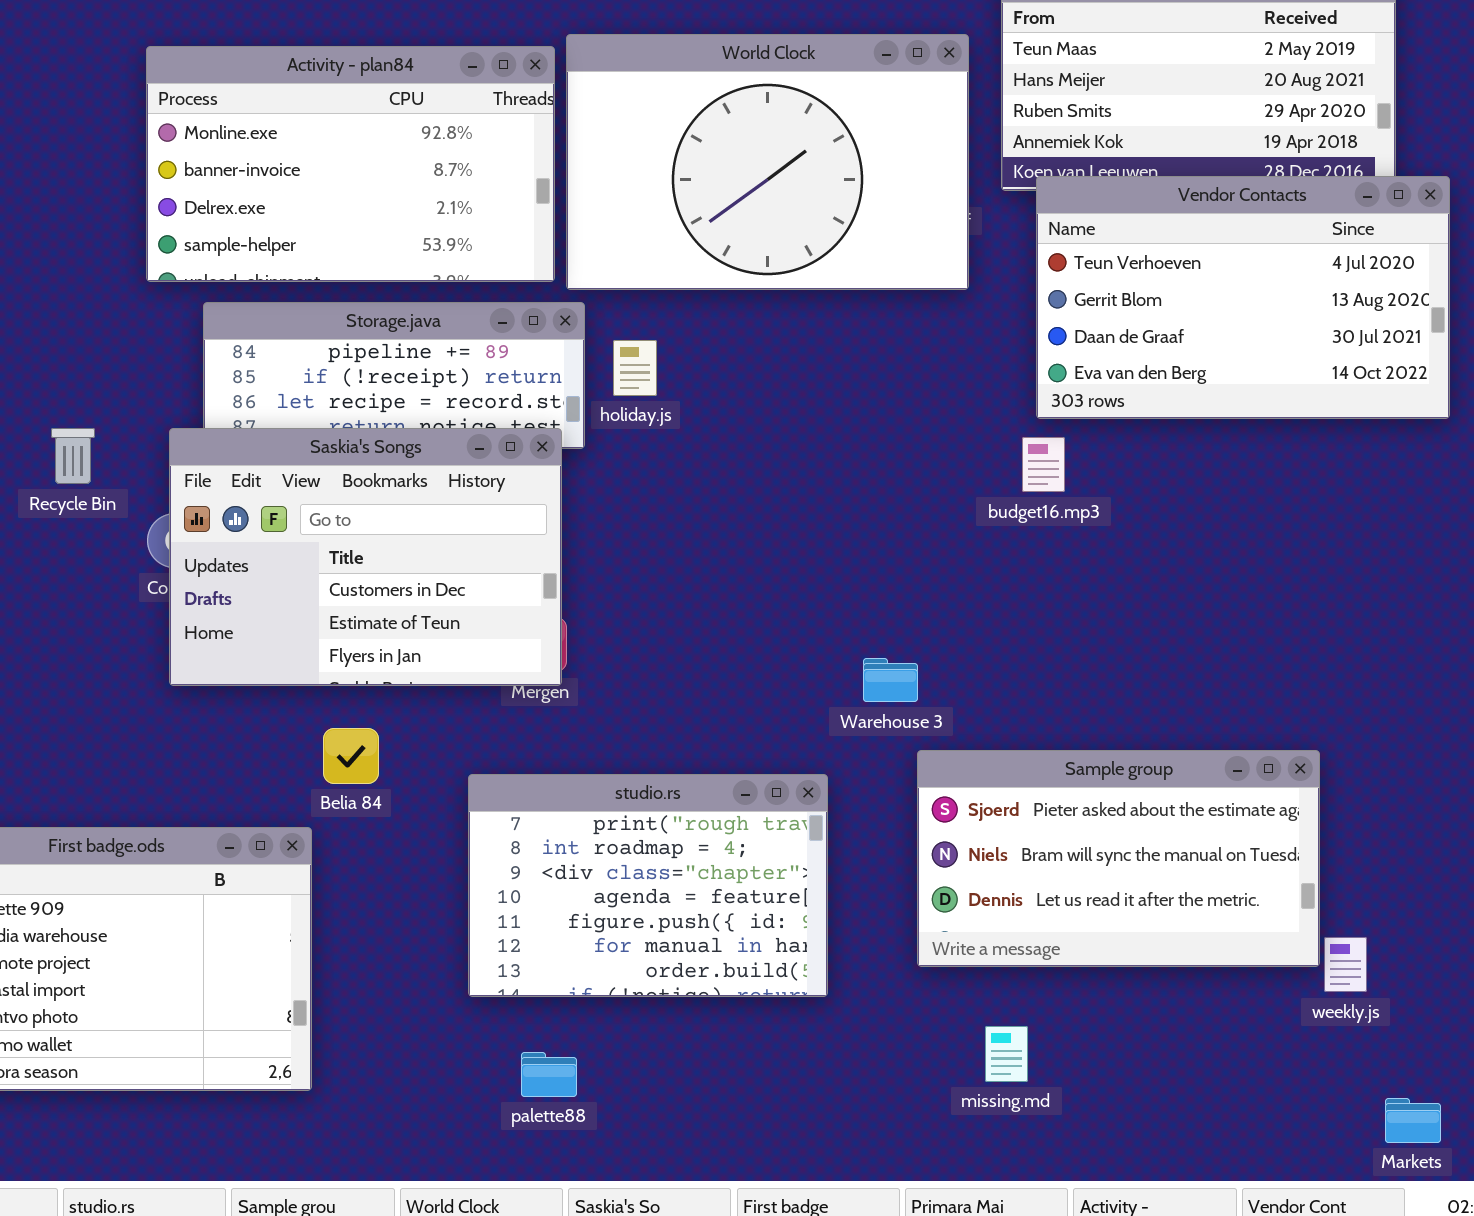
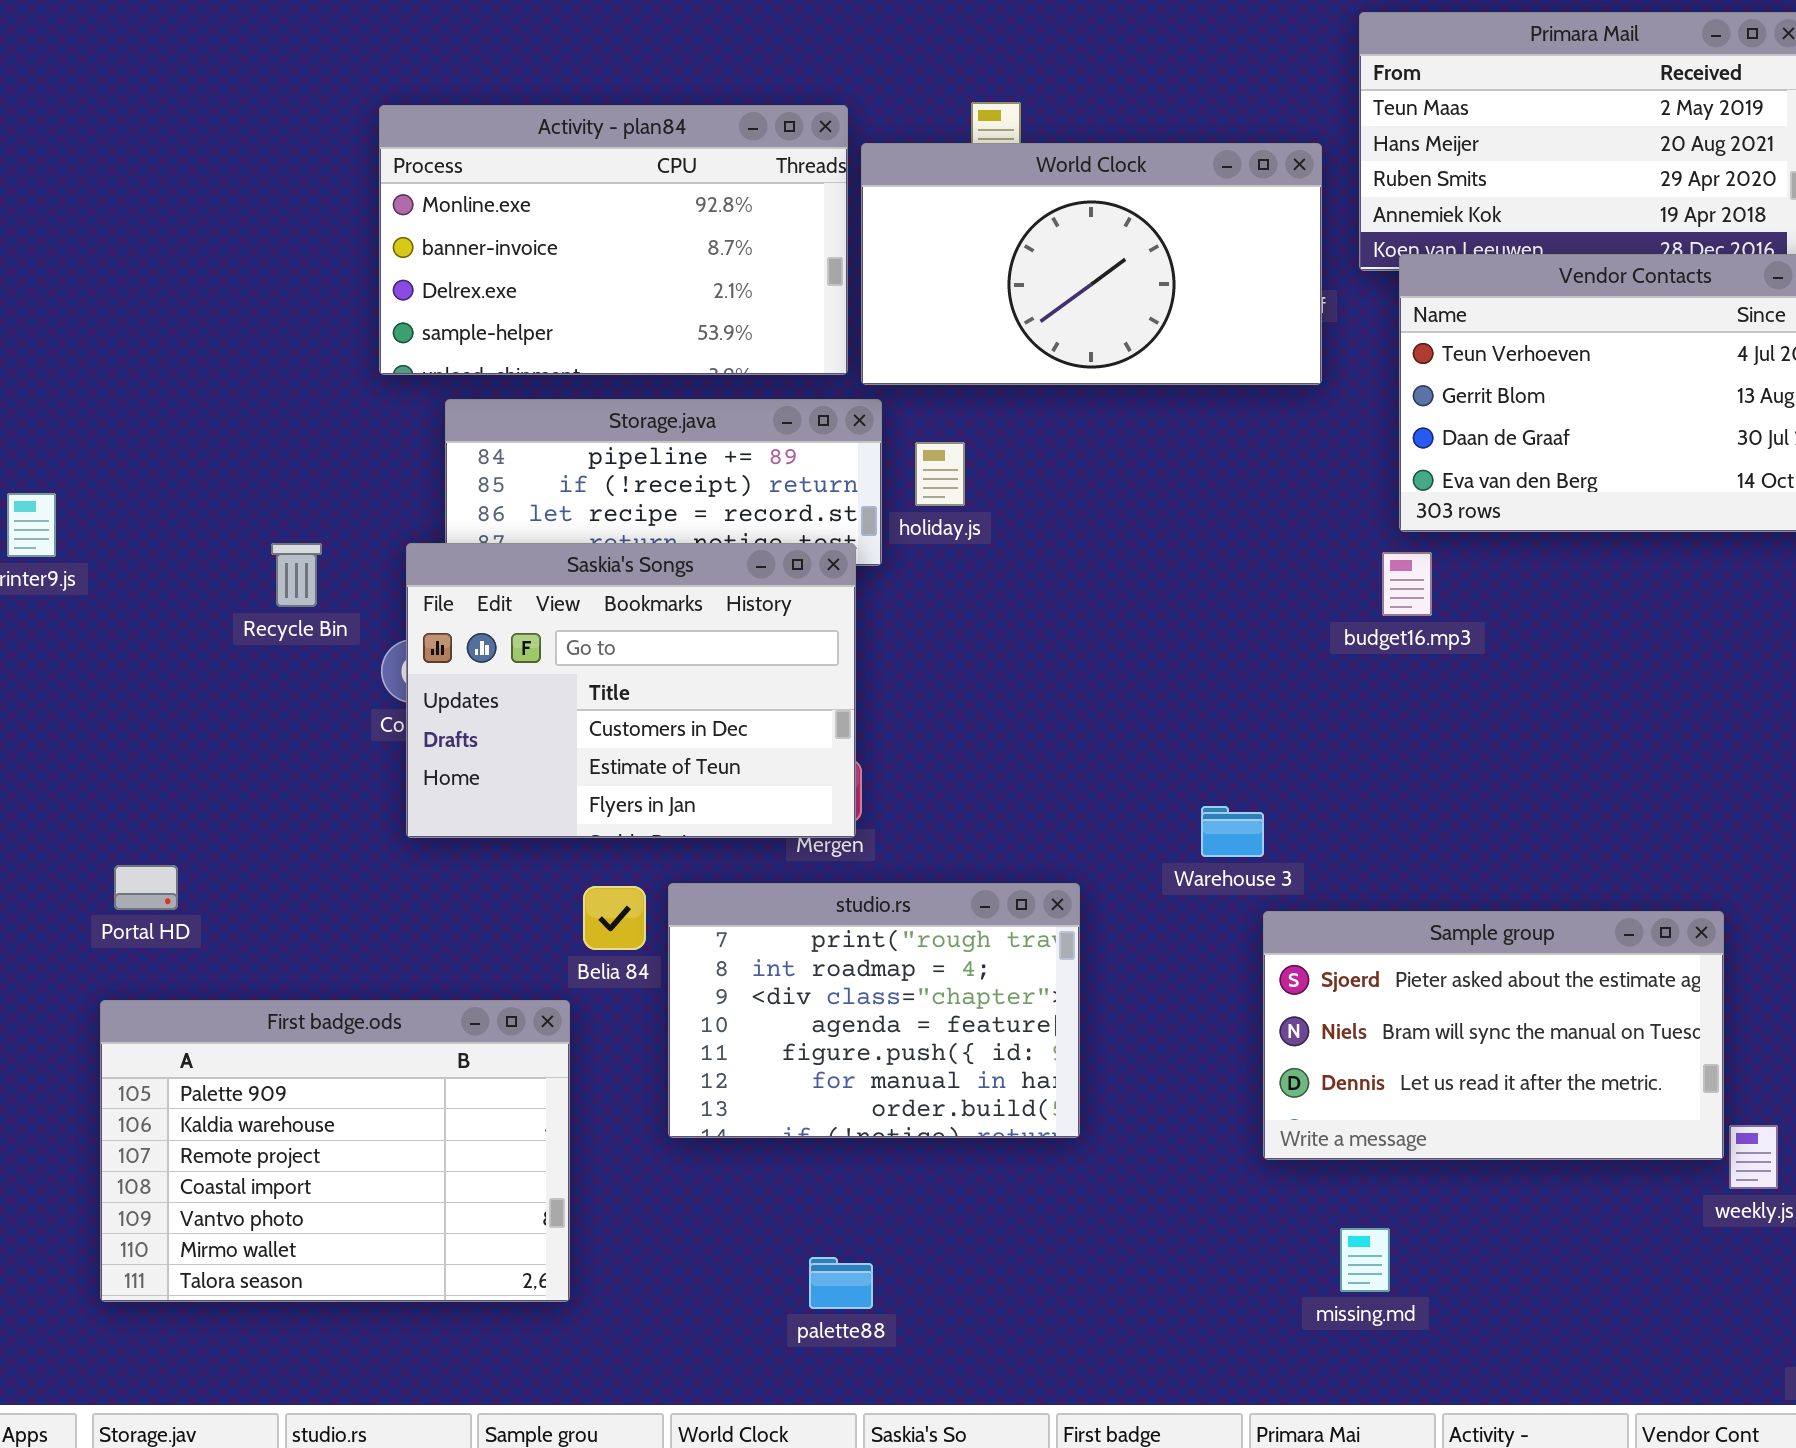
World Clock: [566,34,969,290] -> [861,143,1322,385], resized
studio.rs: [468,774,828,997] -> [668,883,1080,1138], moved

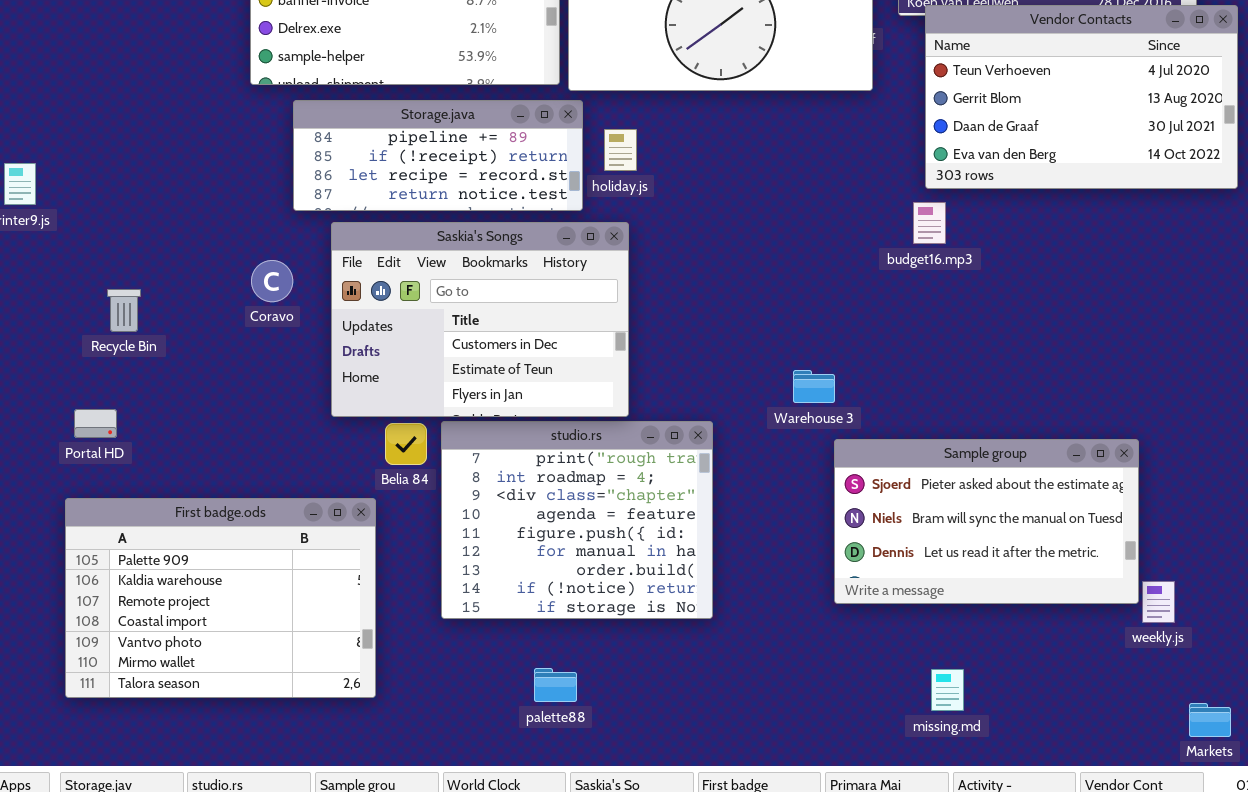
Recycle Bin: [271,543,322,607] -> [107,289,141,332], moved
Saskia's Songs: [406,543,856,838] -> [331,222,629,417], moved
studio.rs: [668,883,1080,1138] -> [441,421,713,619], resized
missing.md: [1340,1228,1390,1292] -> [931,669,964,711], moved

